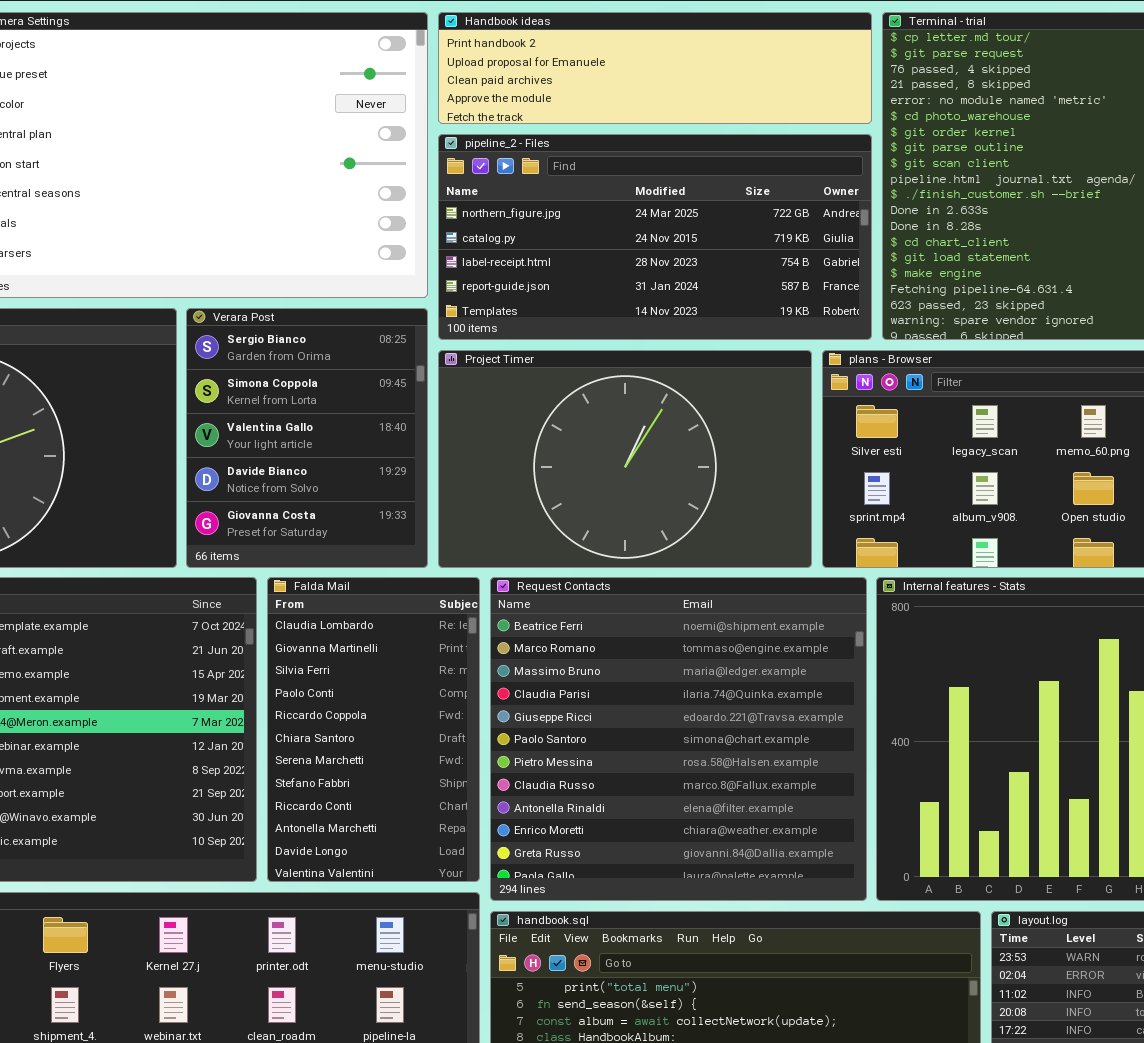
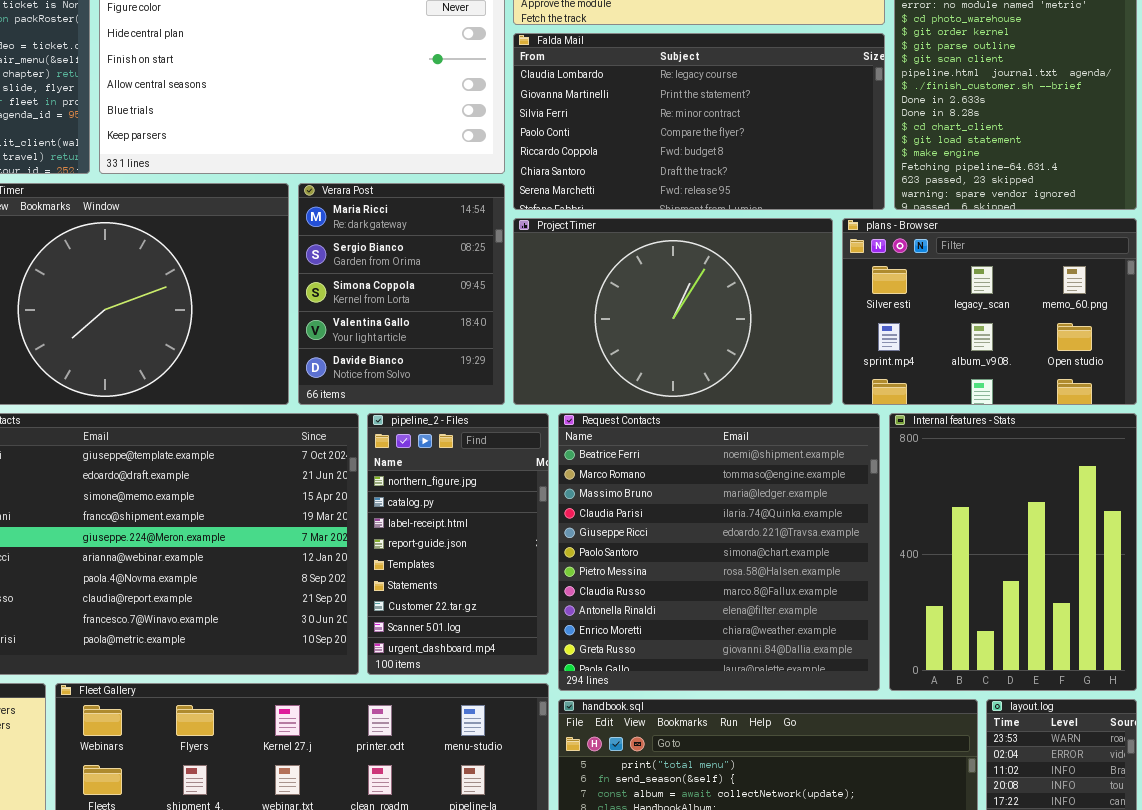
pipeline_2 - Files: [438,134,872,340] -> [367,413,549,675], moved, resized
Verara Post: [186,308,428,568] -> [298,183,505,405], scrolled up 1 row
Falda Mail: [267,577,480,882] -> [513,33,885,210], moved, resized

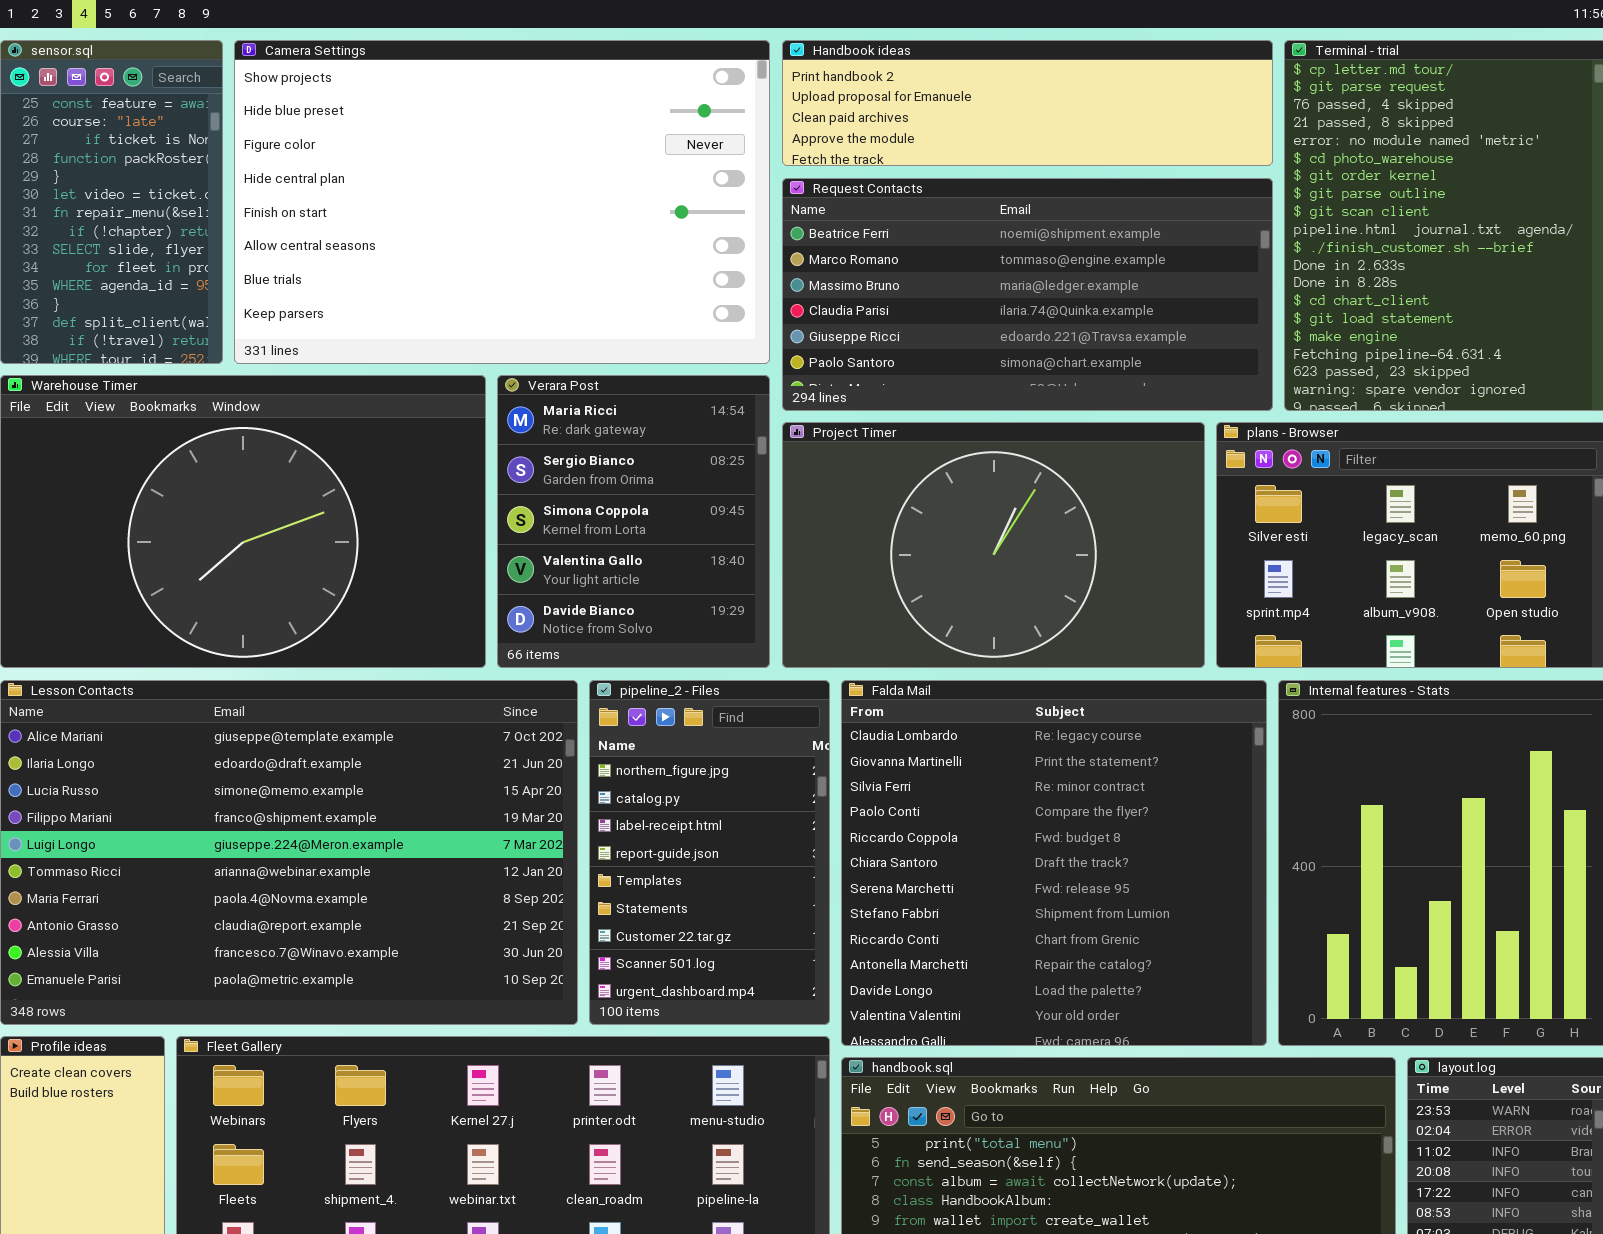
Falda Mail: [513,33,885,210] -> [841,680,1267,1046], moved, resized
Request Contacts: [558,413,880,691] -> [782,178,1273,411], moved, resized

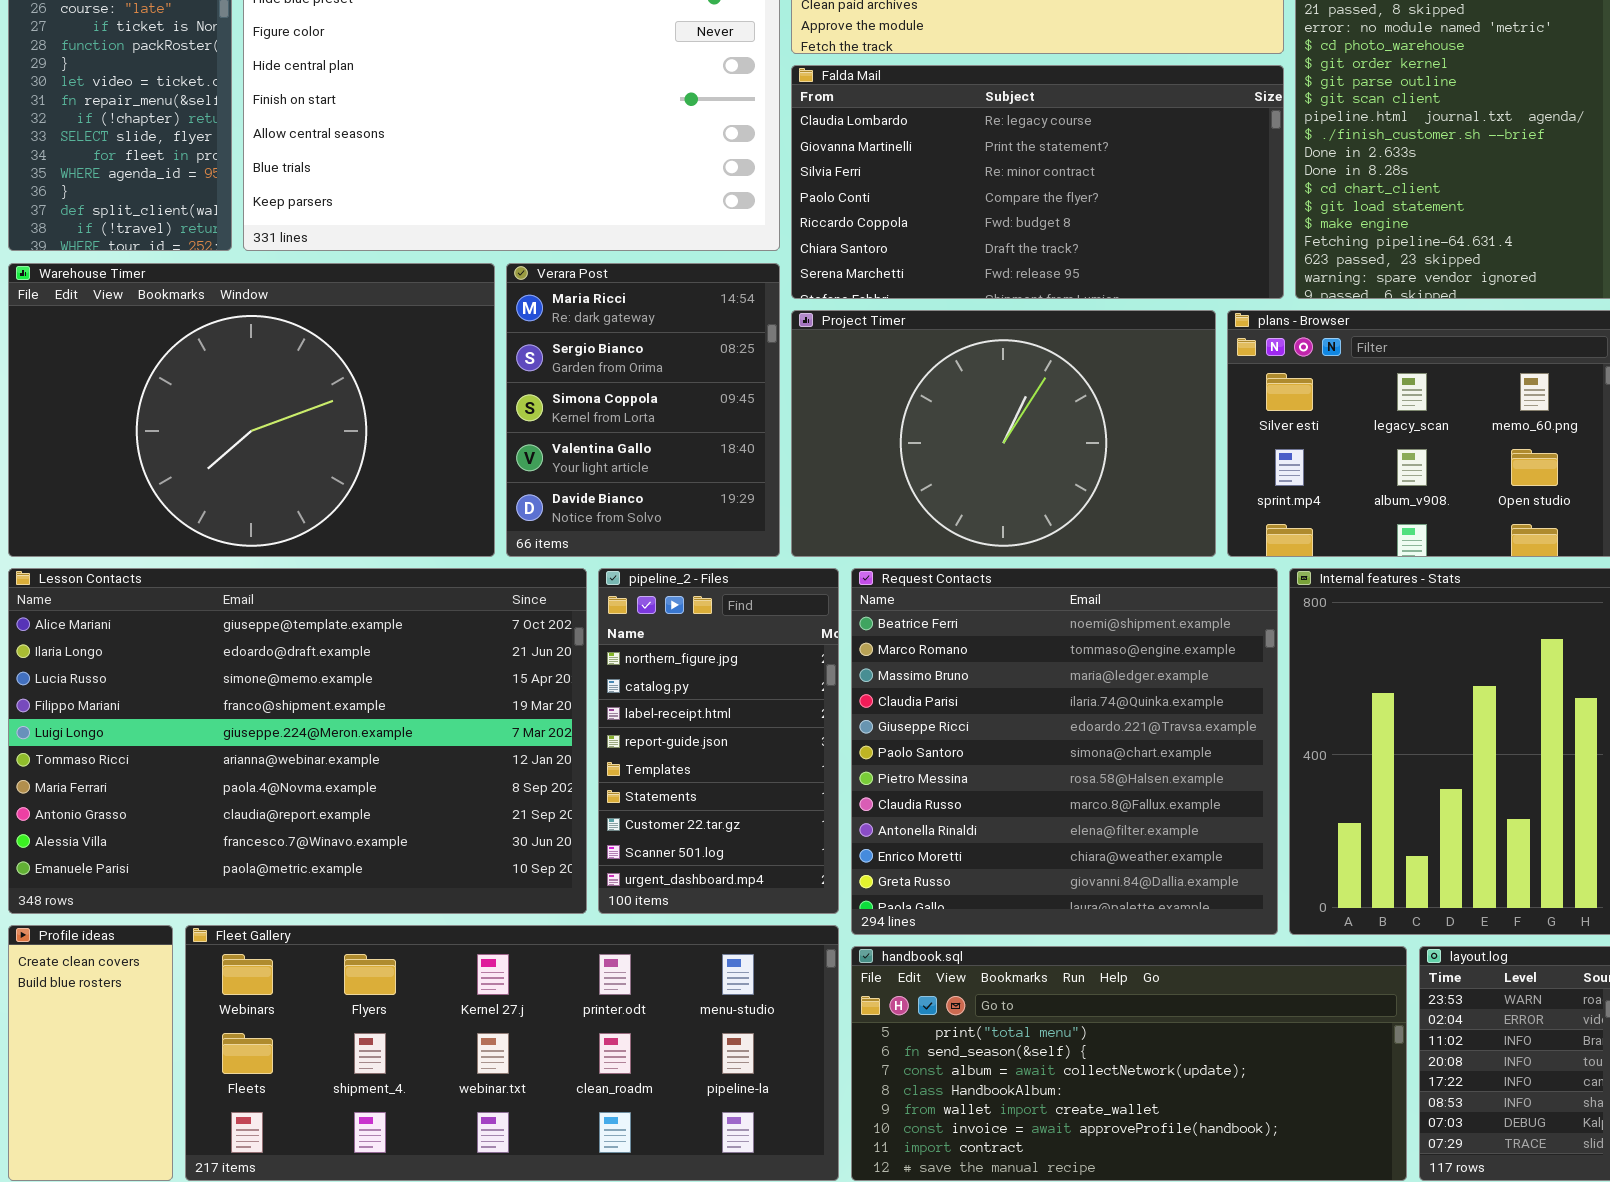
Request Contacts: [782,178,1273,411] -> [851,568,1278,935], moved, resized
Falda Mail: [841,680,1267,1046] -> [791,65,1284,299], moved, resized

